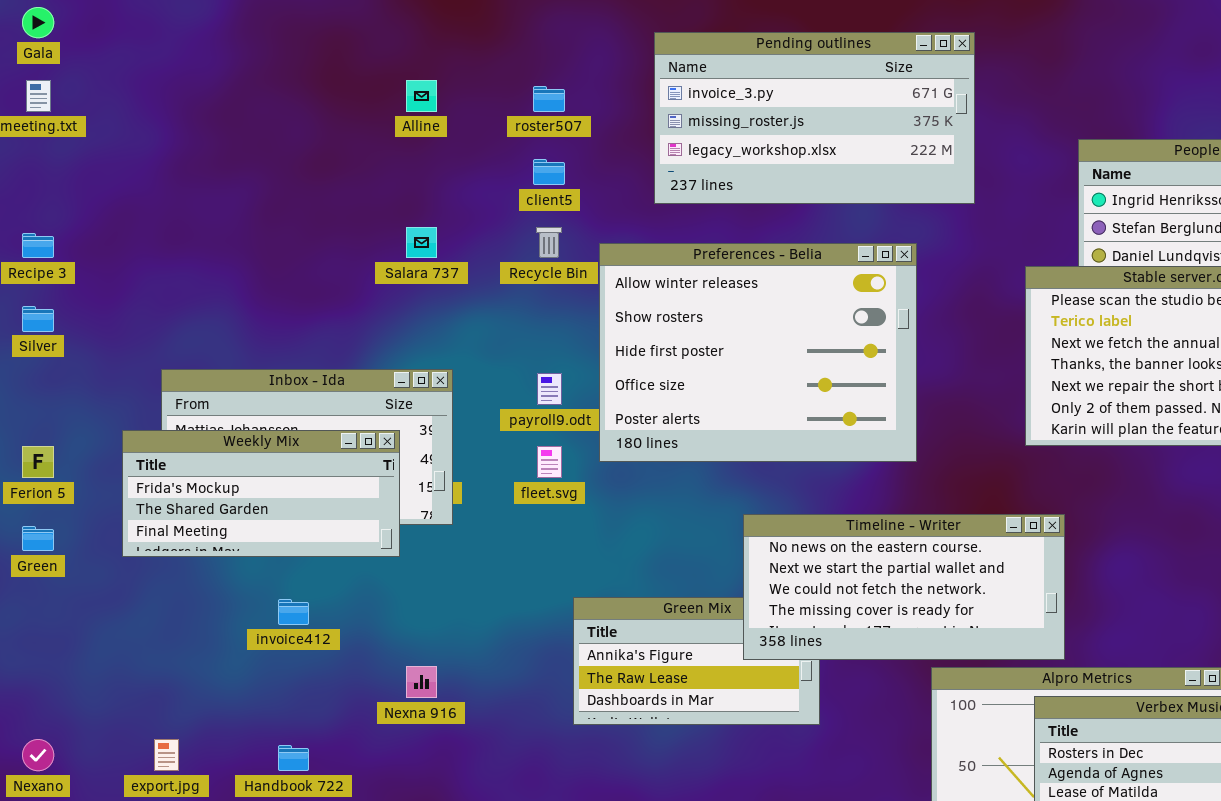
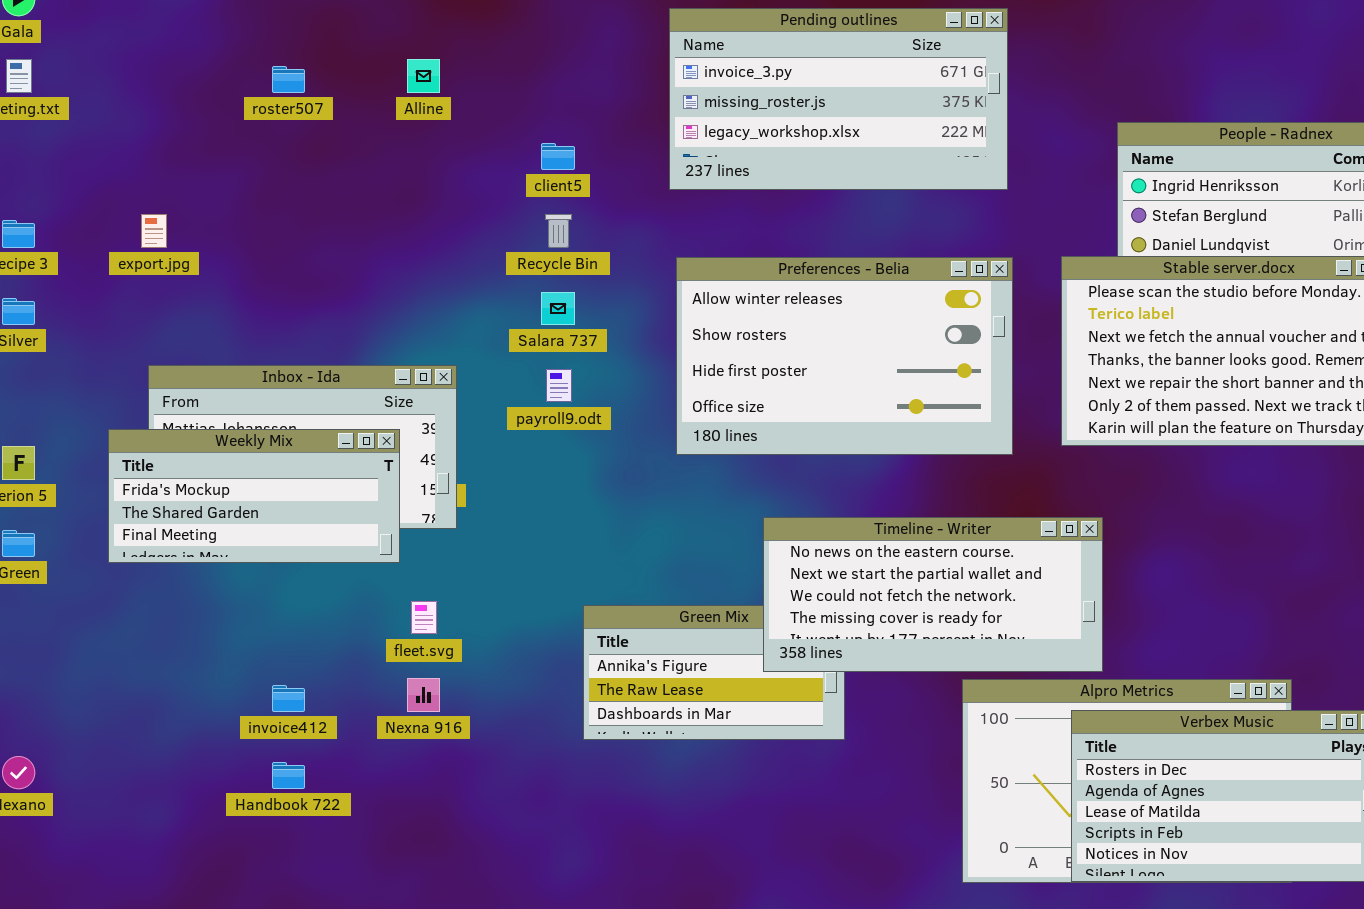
roster507: [533,86,565,112] -> [272,66,305,93], moved
Salara 737: [406,227,437,258] -> [541,292,575,325], moved
Preferences - Belia: [599,243,917,462] -> [676,257,1013,455], moved, resized
fleet.svg: [537,446,562,478] -> [411,601,437,634], moved
invoice412: [278,599,309,625] -> [272,685,305,712], moved
export.jpg: [154,739,179,771] -> [141,214,167,248], moved

